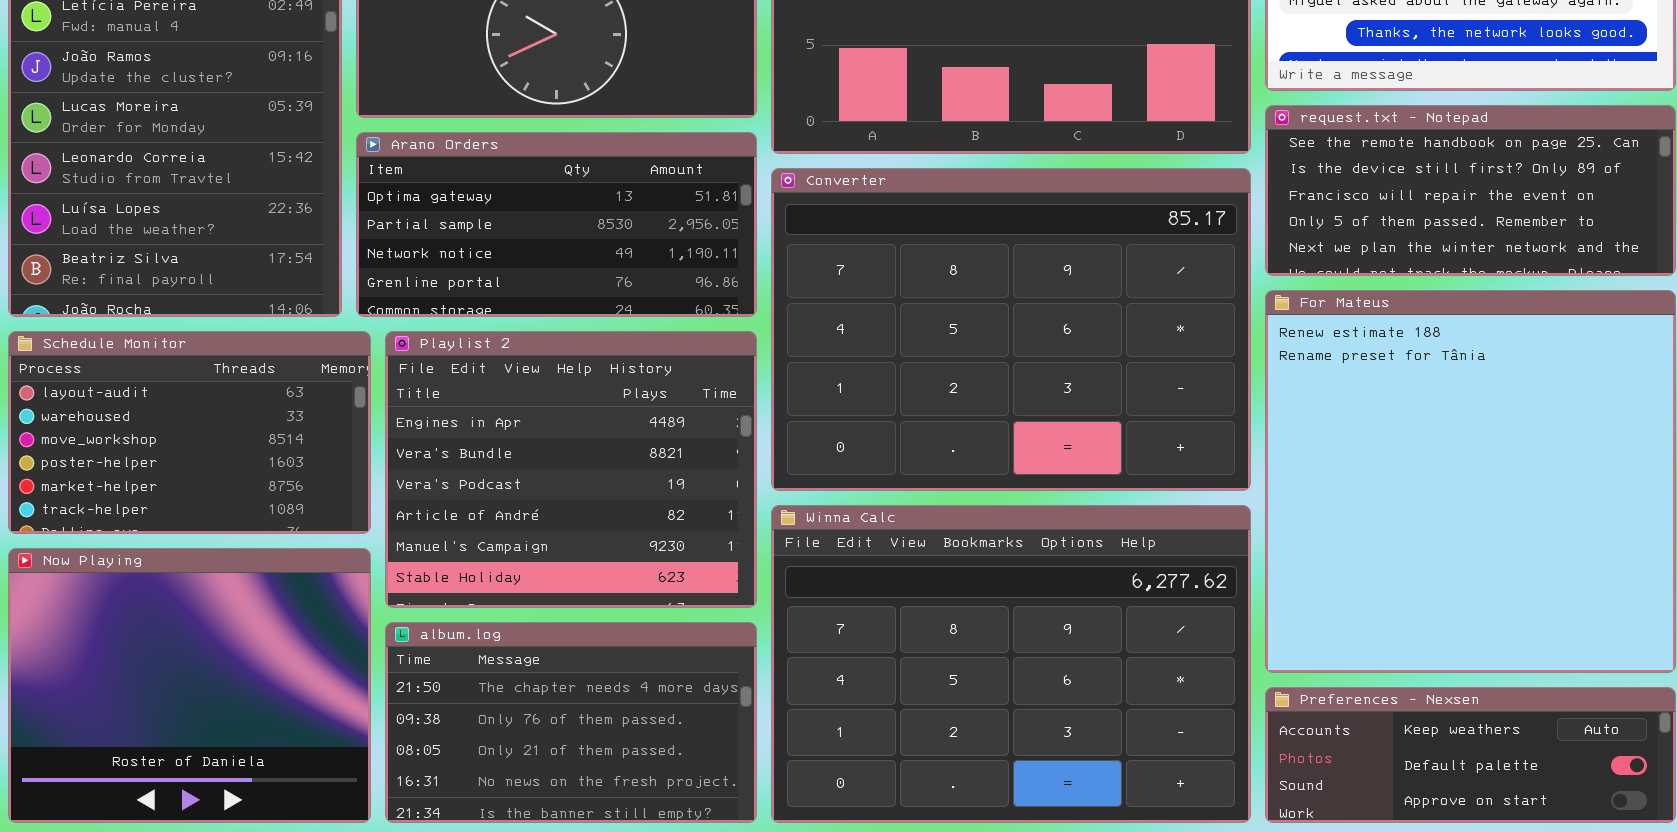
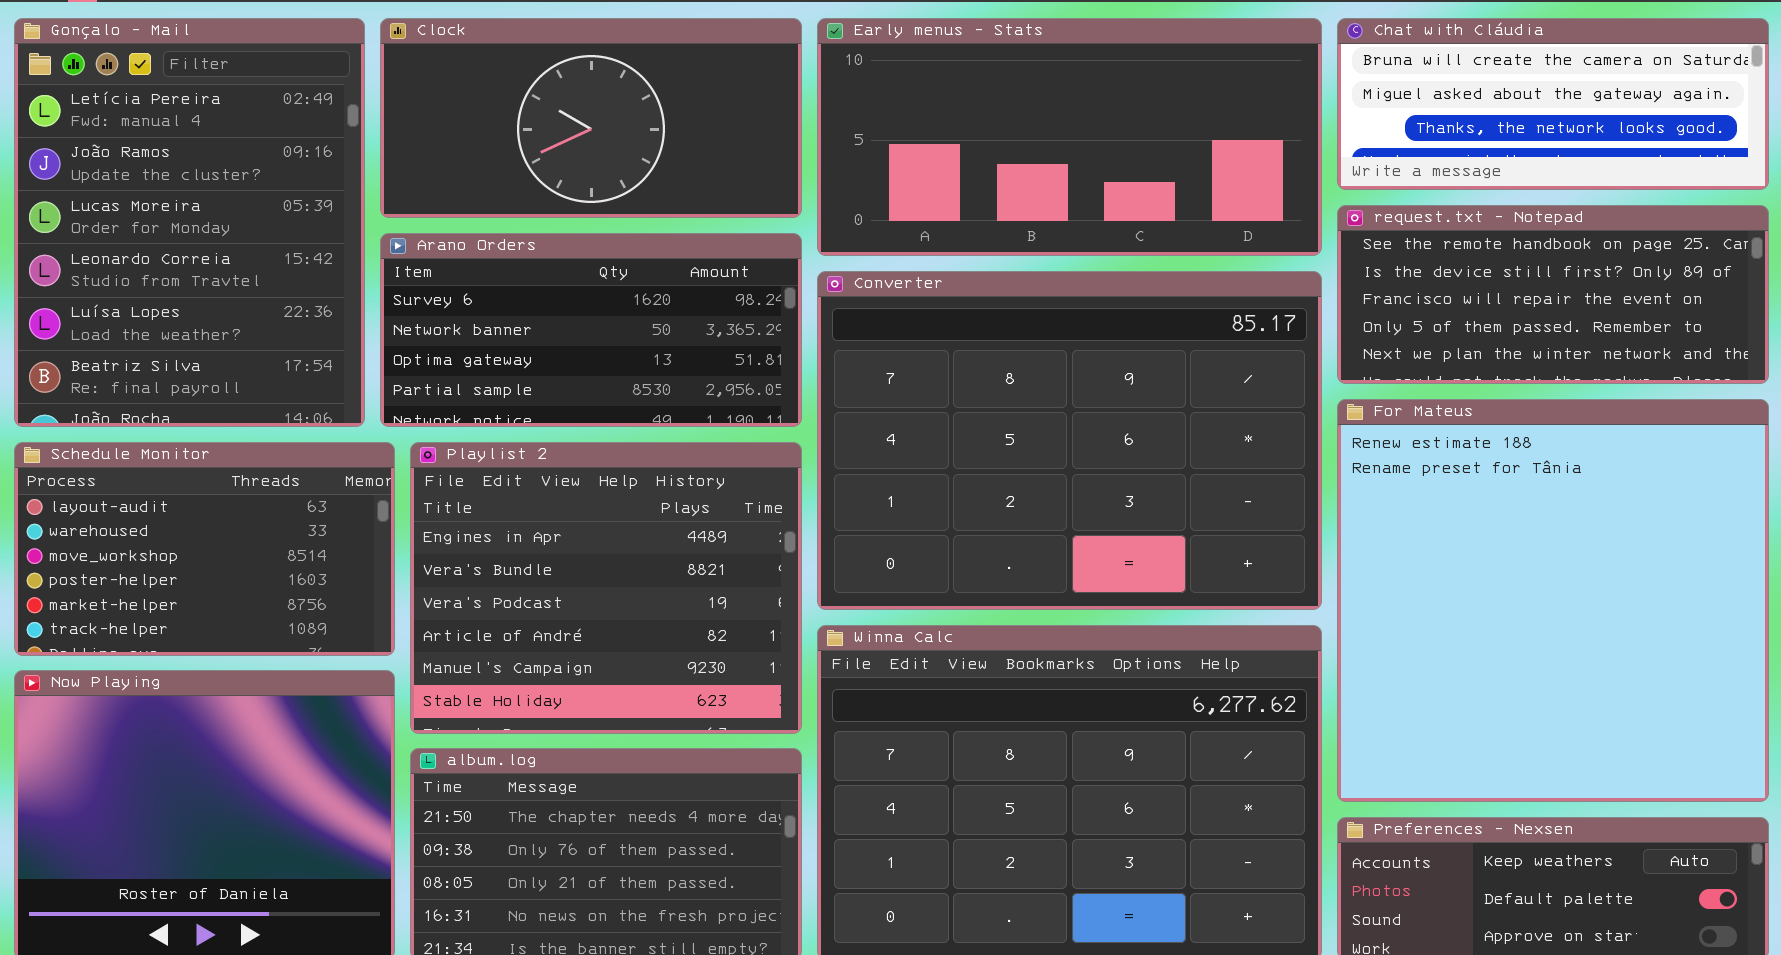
Arano Orders: [356,132,757,317] -> [380,233,802,427], scrolled up 2 rows

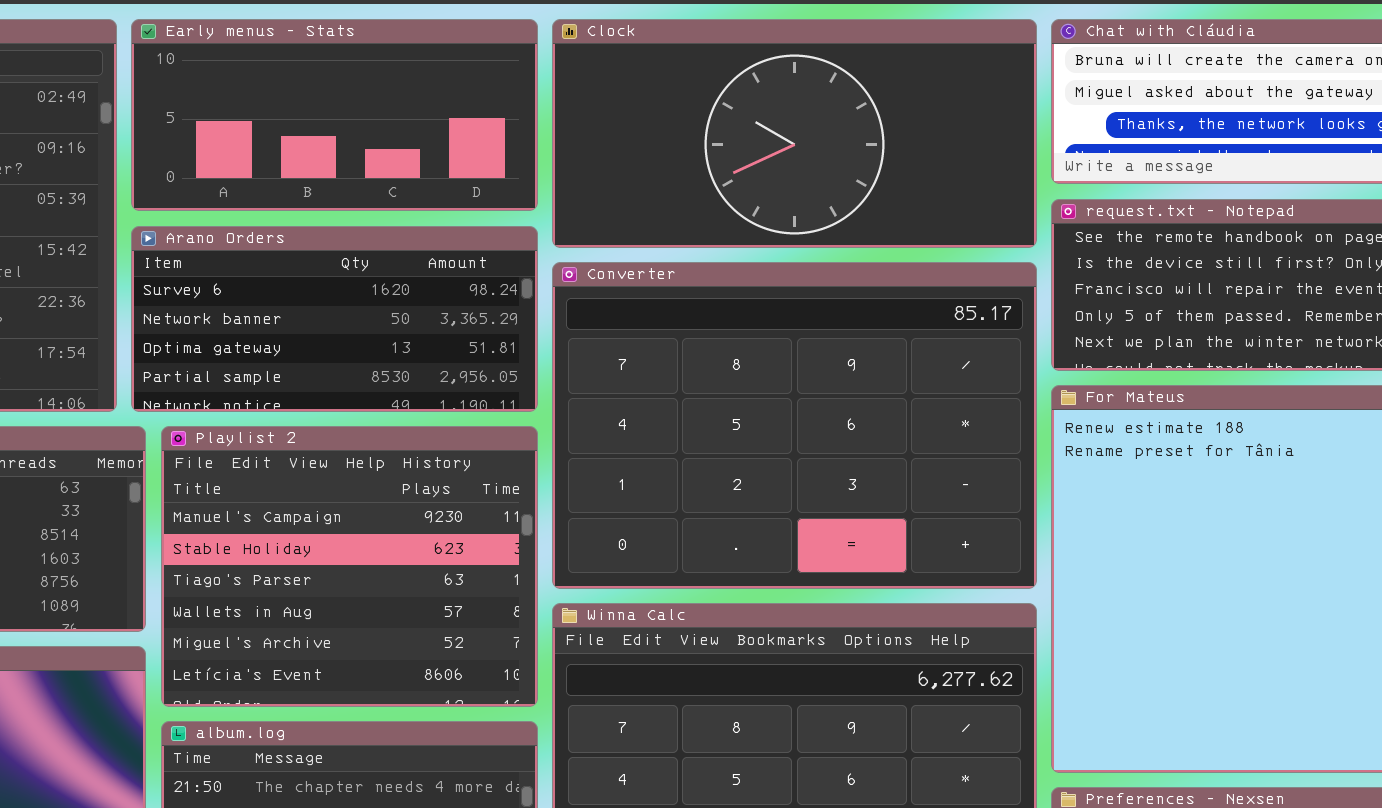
Clock: [380,18,802,218] -> [552,19,1037,248], moved, resized
Early menus - Stats: [817,18,1322,256] -> [131,19,538,211], moved, resized
Playlist 2: [410,442,802,734] -> [161,426,538,707], scrolled down 4 rows

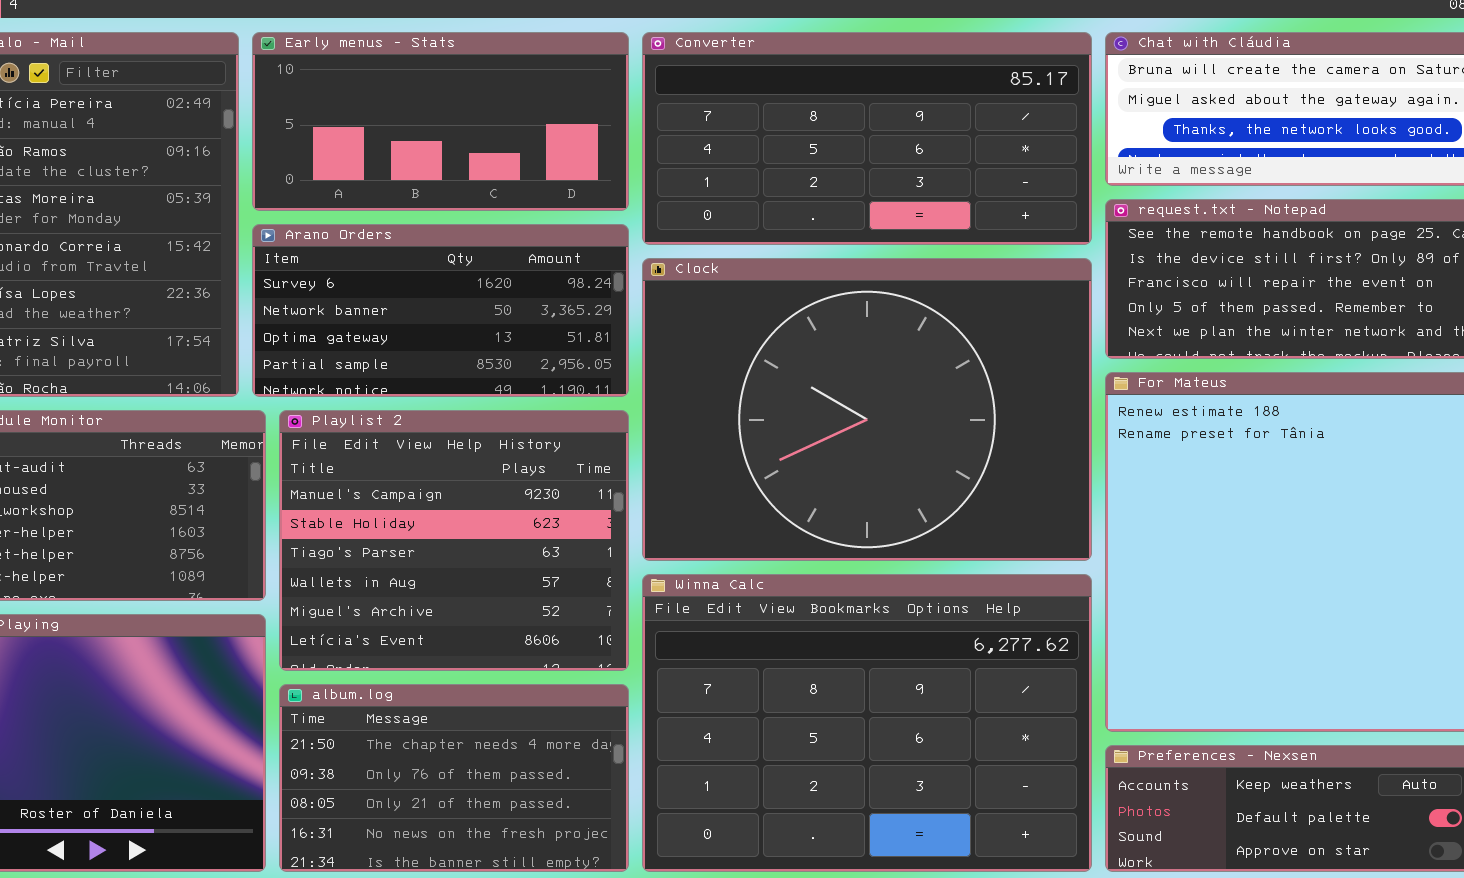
Clock: [552,19,1037,248] -> [642,258,1092,561], moved, resized
Converter: [552,262,1037,589] -> [642,32,1092,245], moved, resized

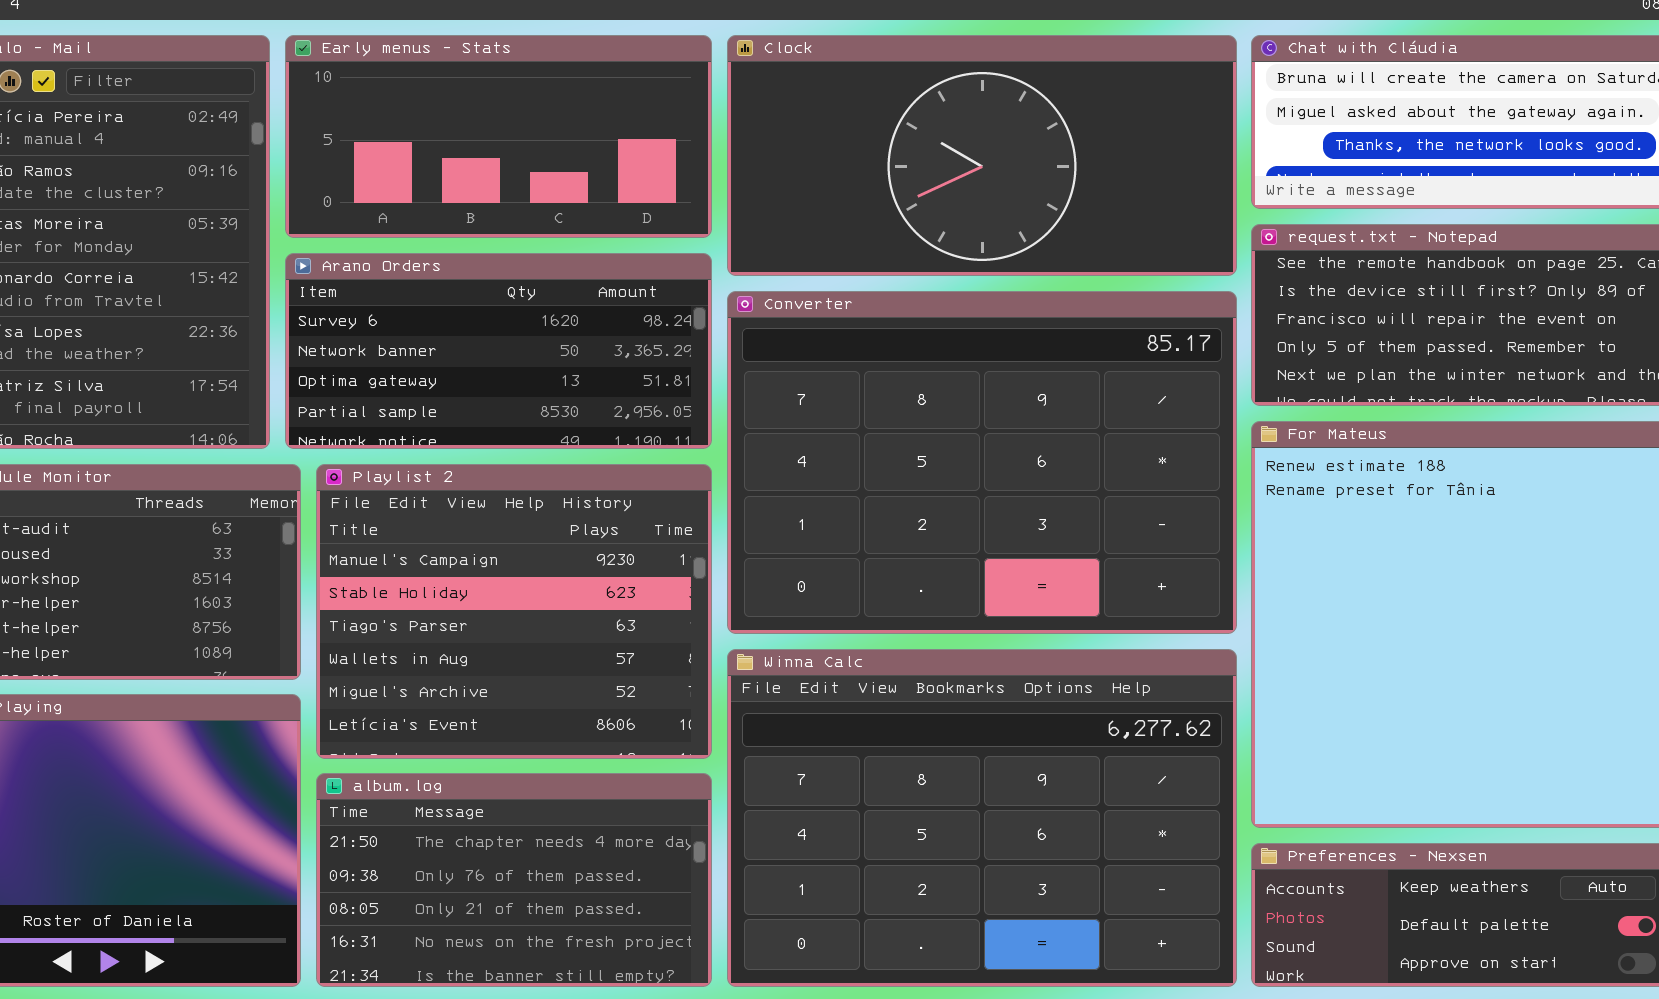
Converter: [642,32,1092,245] -> [727,291,1237,634], moved, resized
Clock: [642,258,1092,561] -> [727,35,1237,276], moved, resized

